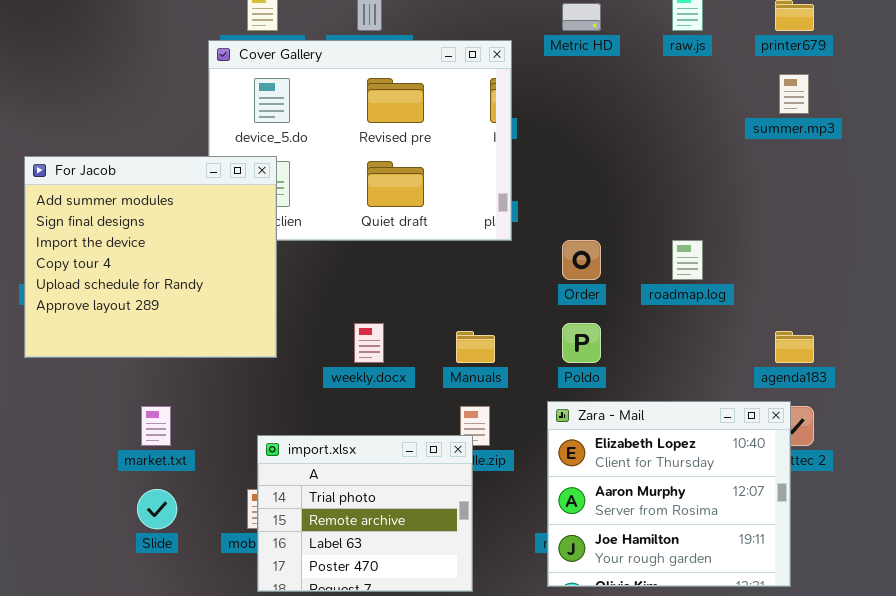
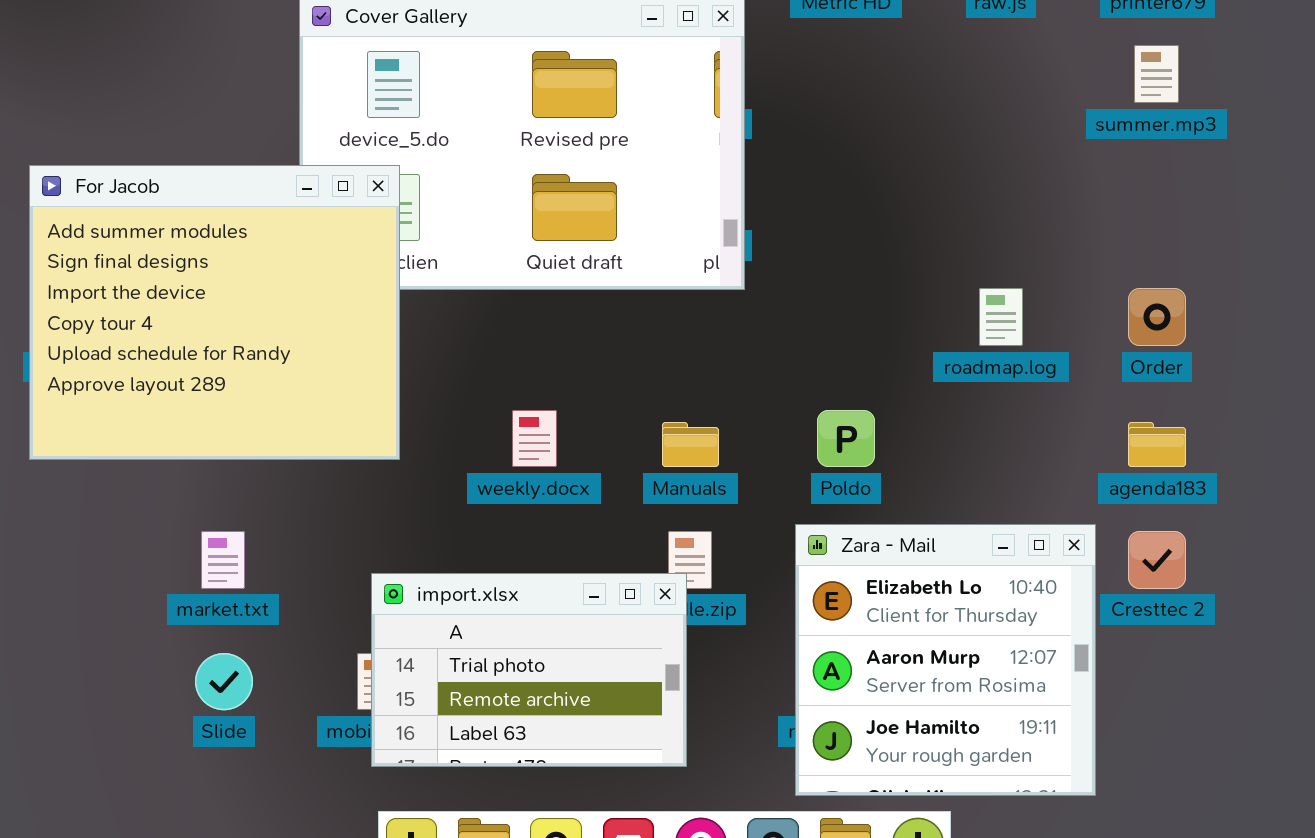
Order: [562,240,601,280] -> [1128,288,1186,346], moved
Zara - Mail: [547,401,791,587] -> [795,524,1096,796], resized
import.xlsx: [257,435,473,592] -> [371,573,687,767], resized

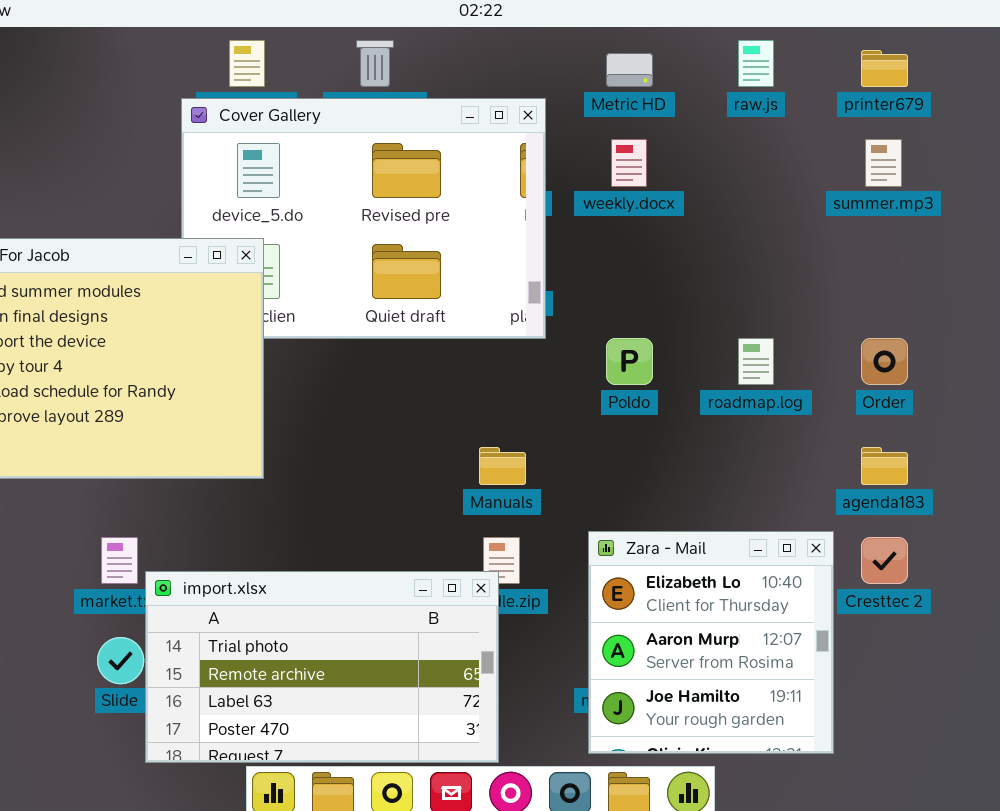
weekly.docx: [512,410,557,467] -> [611,139,647,187], moved
Poldo: [817,410,875,467] -> [606,338,653,385], moved
import.xlsx: [371,573,687,767] -> [145,571,499,763], resized

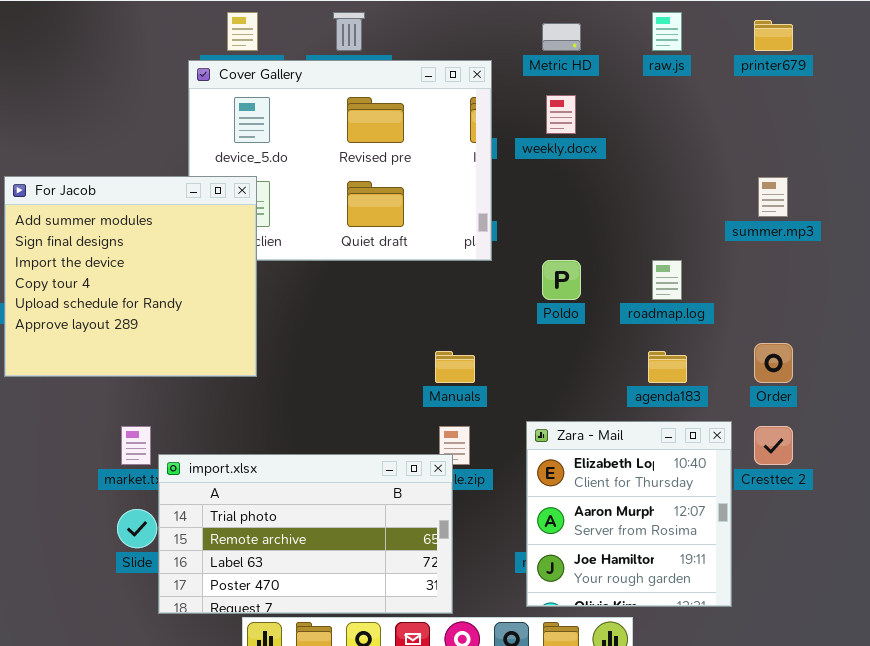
summer.mp3: [865,139,902,187] -> [758,177,788,217], moved
Order: [861,338,908,385] -> [754,343,793,383], moved
agenda183: [861,447,908,485] -> [648,351,687,383], moved

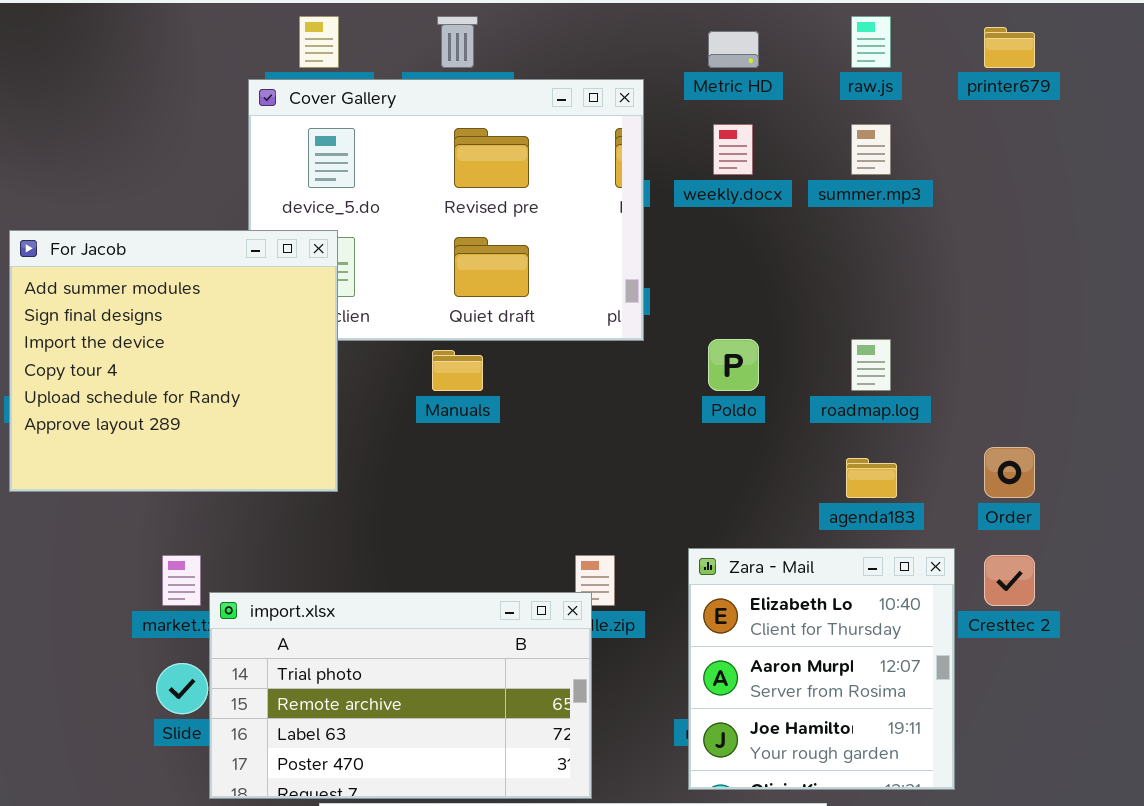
summer.mp3: [758,177,788,217] -> [851,124,891,175], moved
Manuals: [435,351,475,383] -> [432,350,483,391], moved

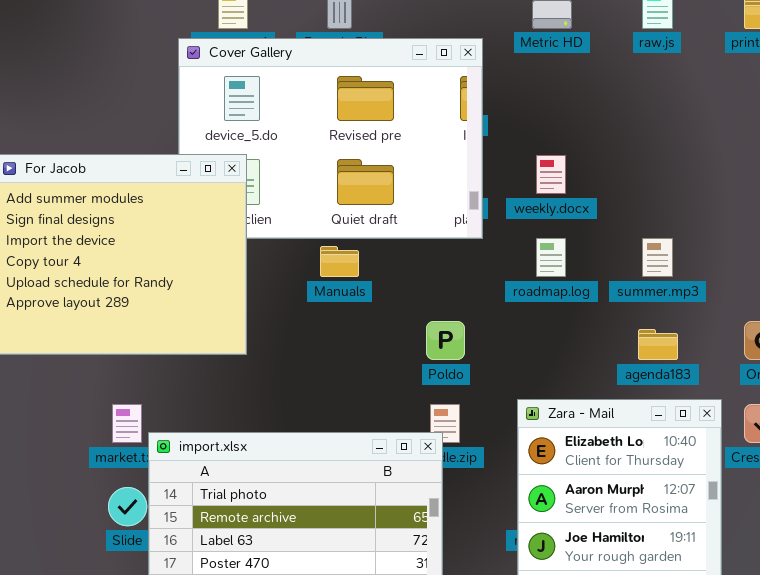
weekly.docx: [713,124,753,175] -> [536,155,566,194], moved
summer.mp3: [851,124,891,175] -> [642,238,673,277], moved
Poldo: [708,339,759,391] -> [426,321,465,360], moved
roadmap.log: [851,339,891,391] -> [536,238,566,277], moved

